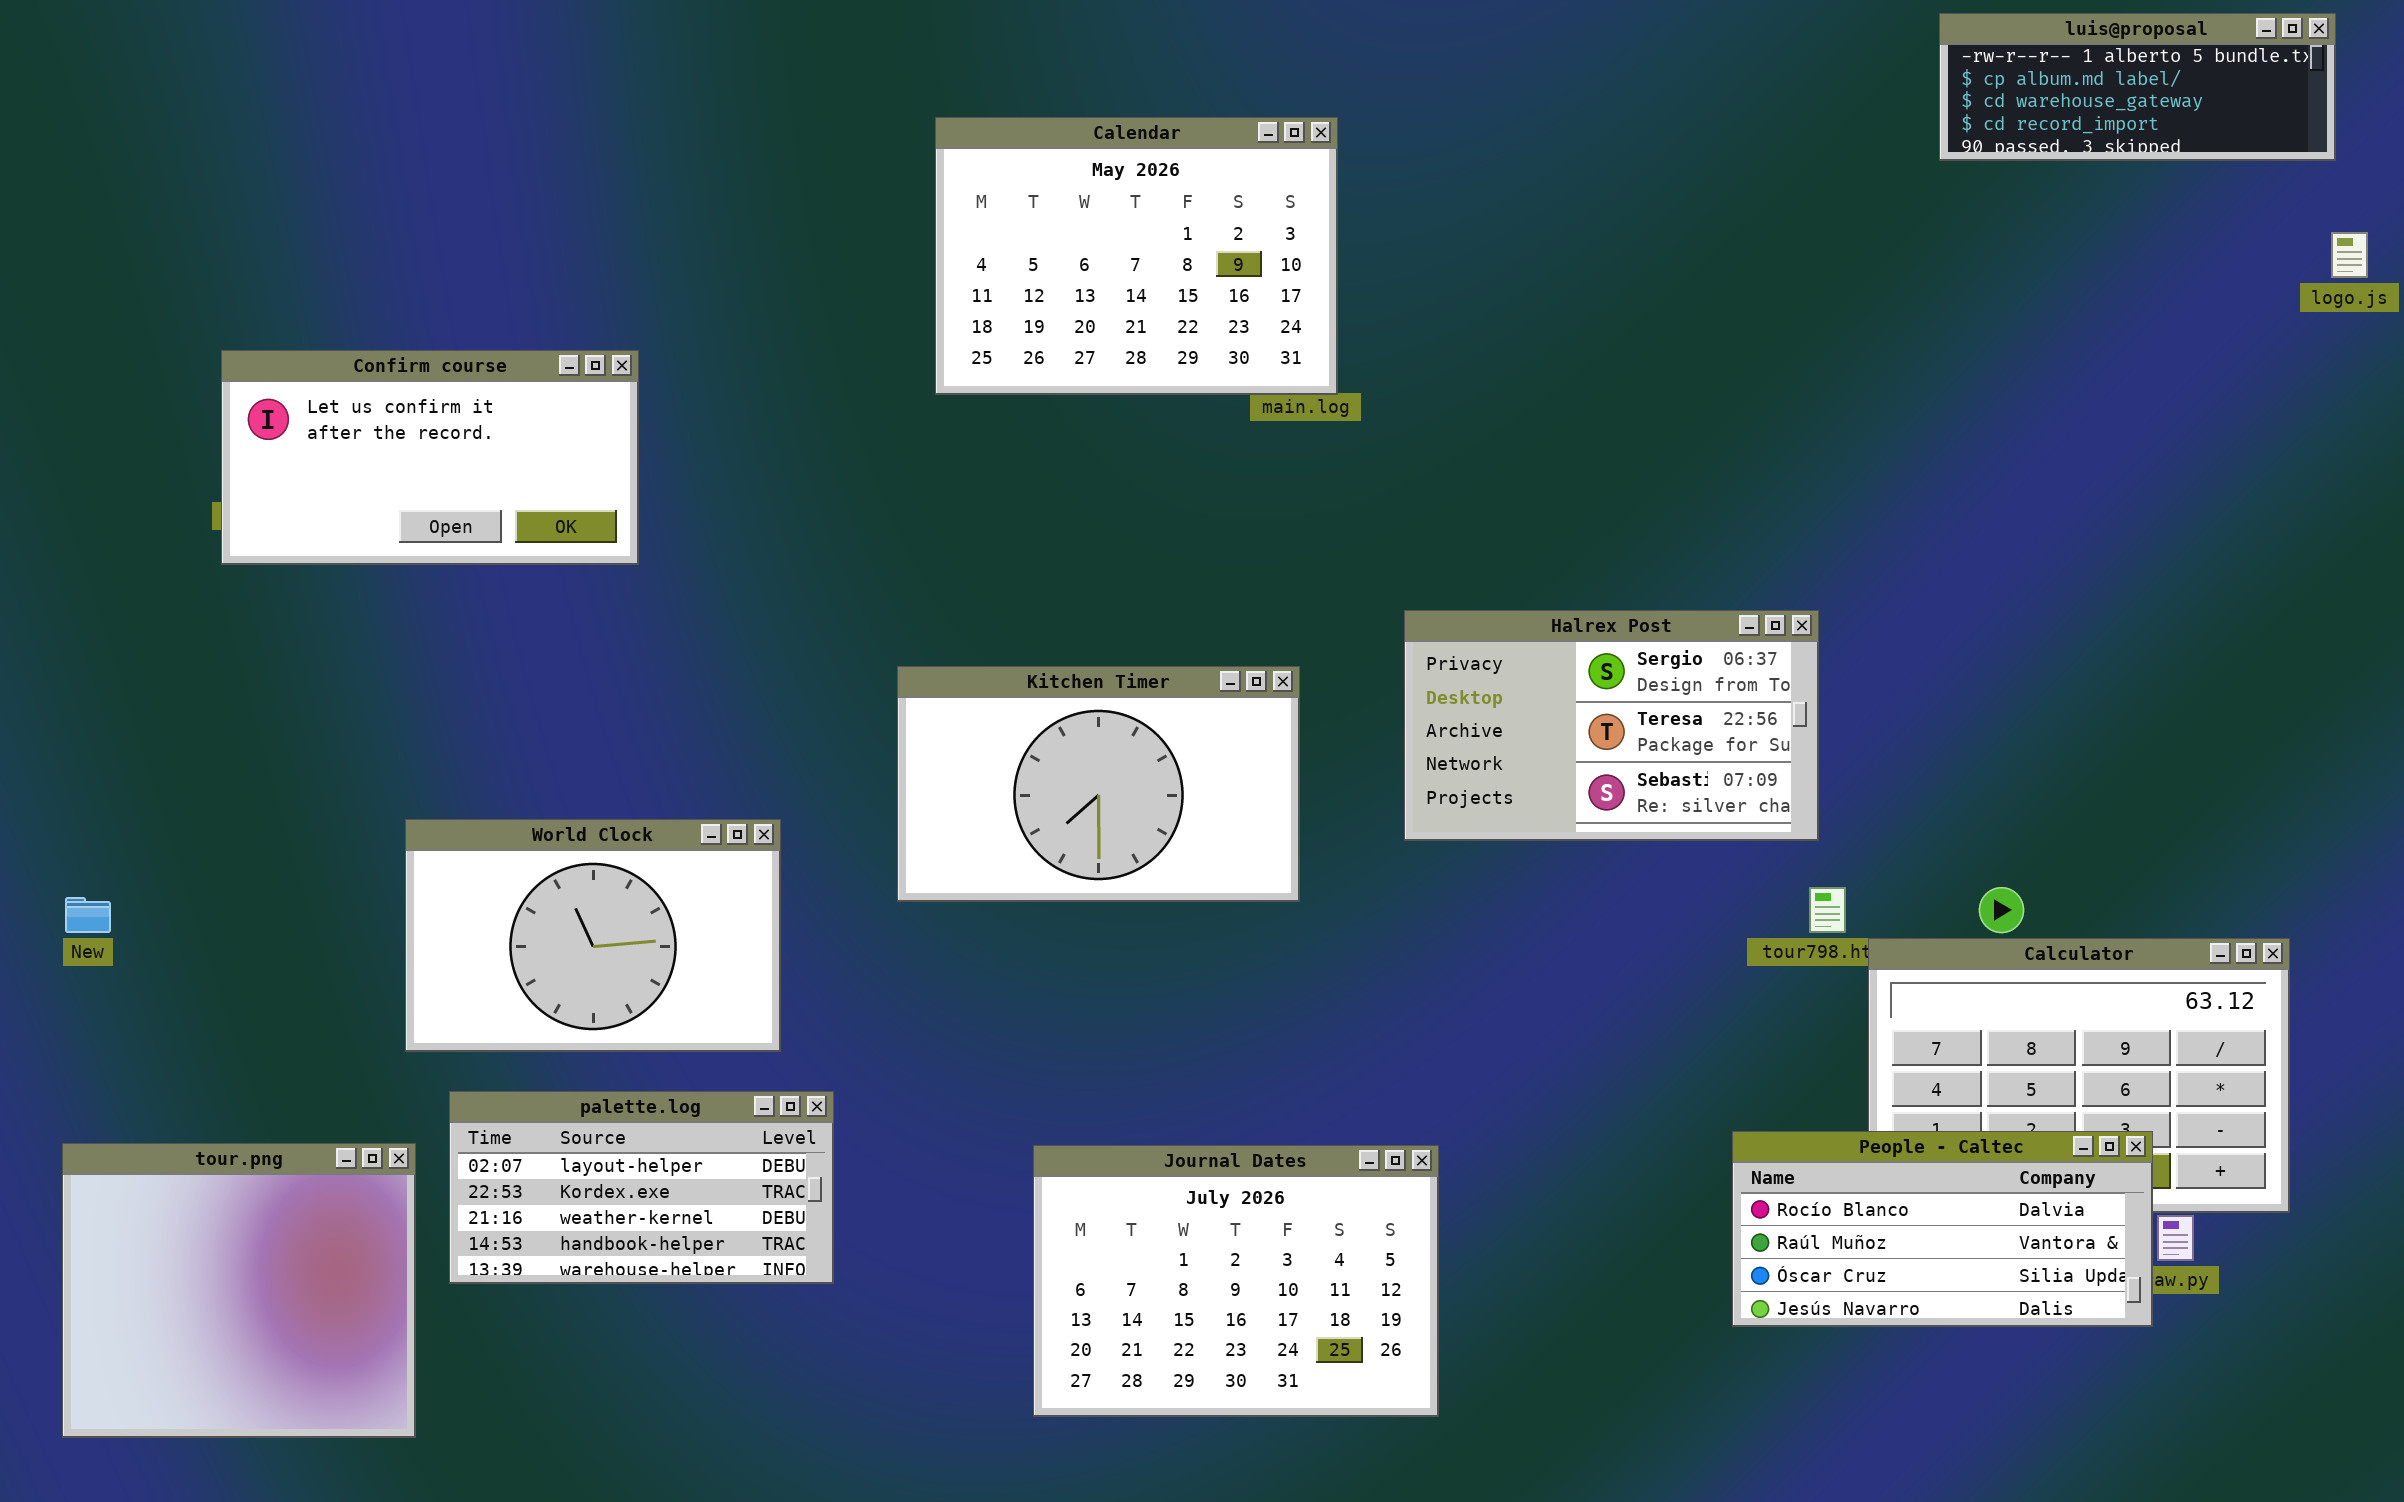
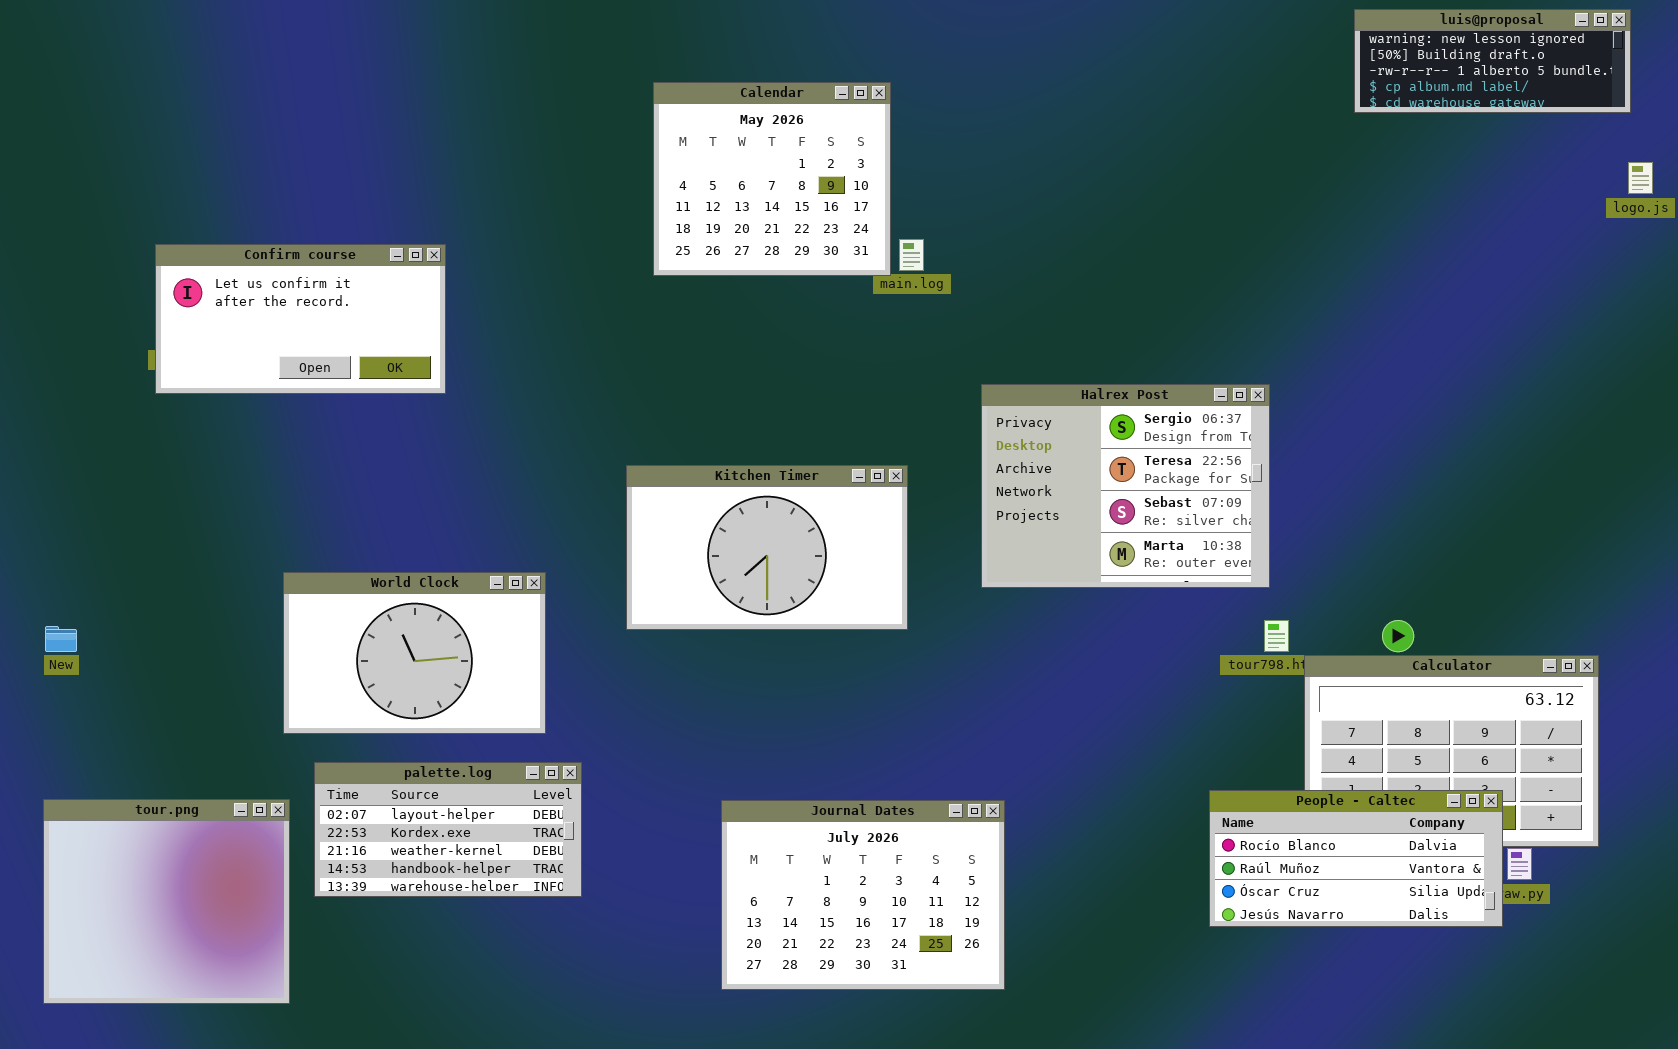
luis@proposal: [1939,13,2336,161] -> [1354,9,1631,113], scrolled up 2 rows
Calendar: [935,117,1338,395] -> [653,82,891,276], resized
Halrex Post: [1404,610,1819,841] -> [981,384,1270,588], resized

